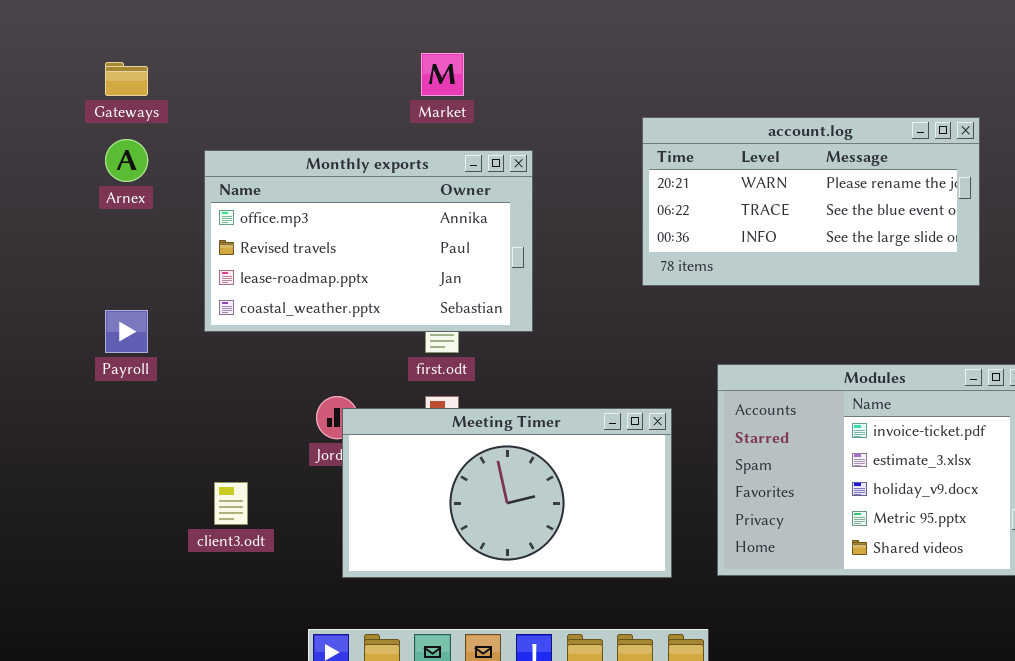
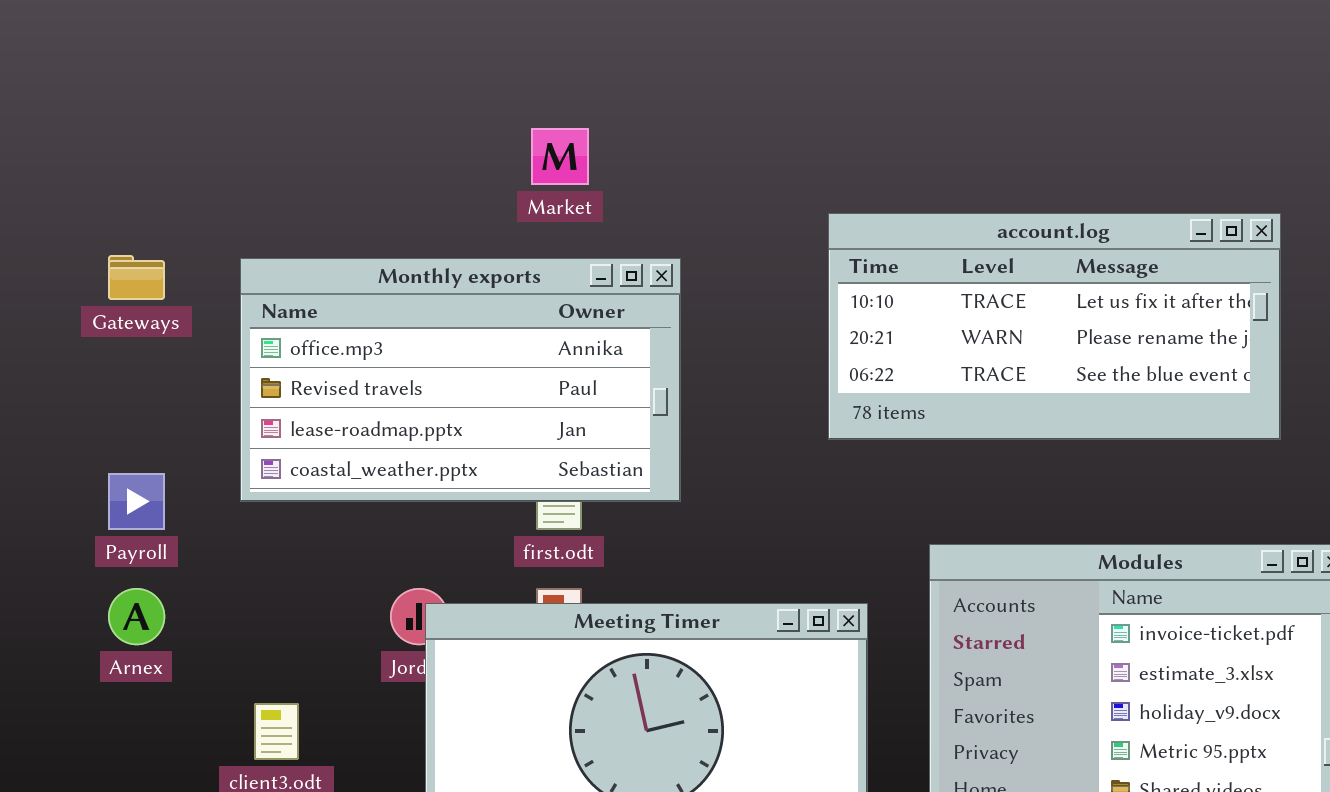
Gateways: [105,62,148,96] -> [108,255,165,300], moved
account.log: [642,117,980,286] -> [828,213,1281,440], scrolled up 1 row
Arnex: [105,139,148,182] -> [108,588,165,645], moved

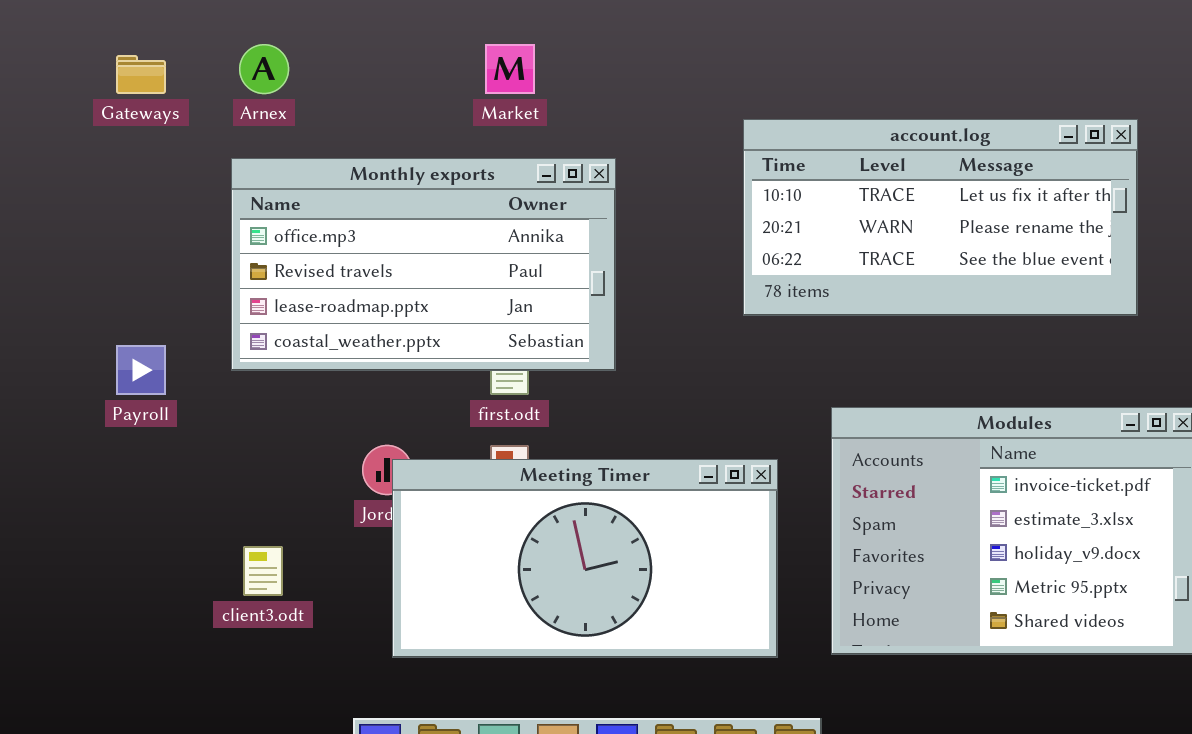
Gateways: [108,255,165,300] -> [116,55,166,94], moved
Arnex: [108,588,165,645] -> [239,44,289,94], moved

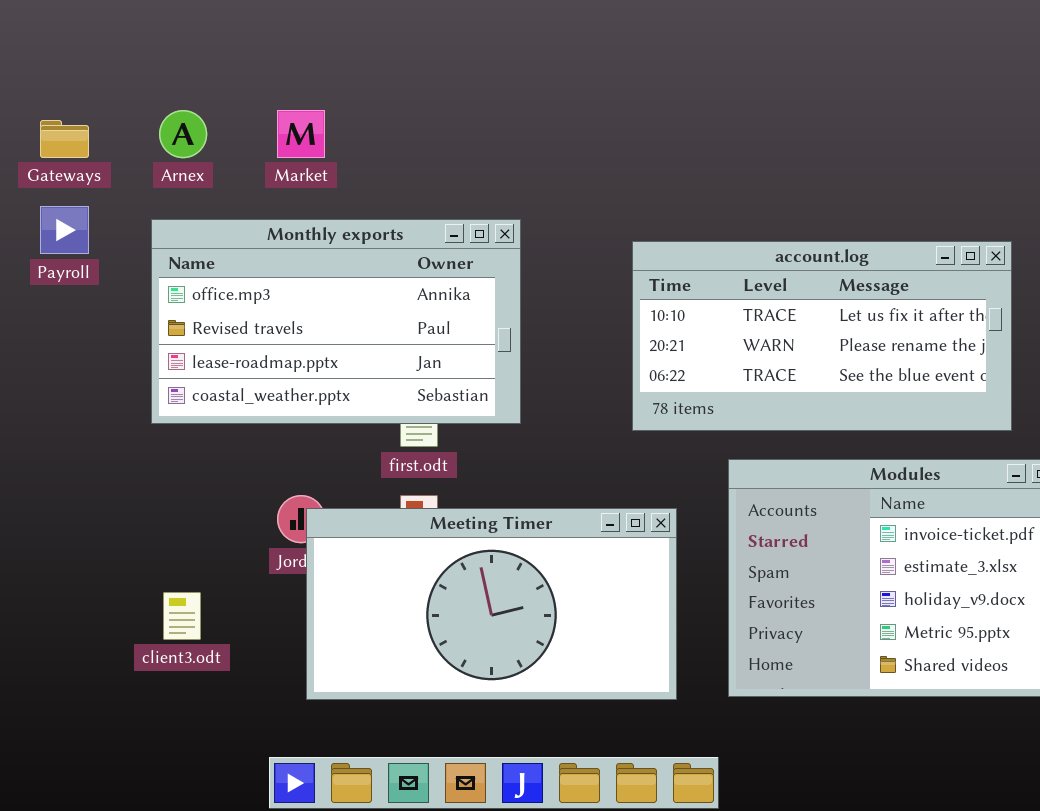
Market: [485,44,535,94] -> [277,110,325,158], moved
account.log: [743,119,1138,316] -> [632,241,1012,431], moved
Payroll: [116,345,166,395] -> [40,206,89,254], moved

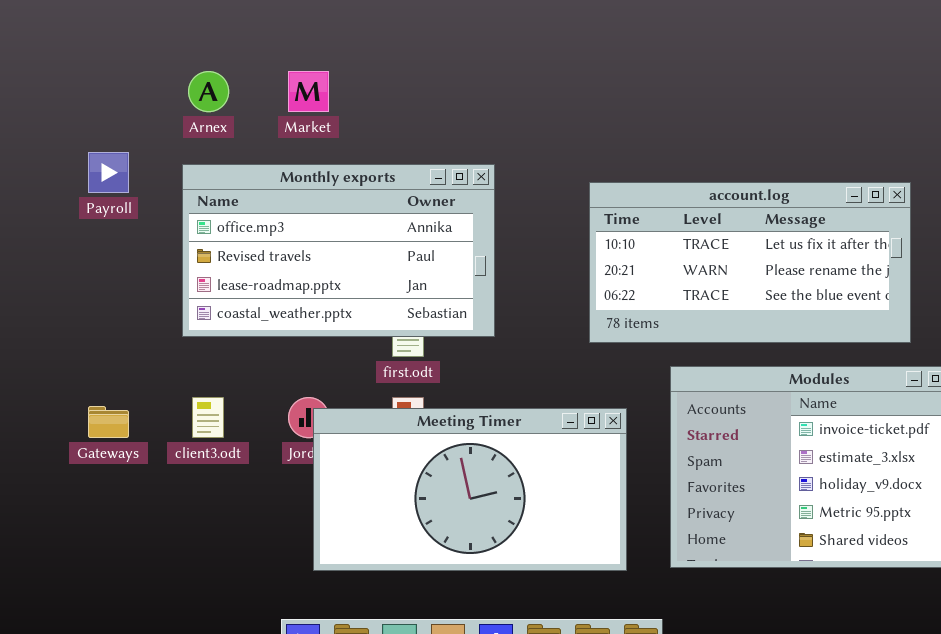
Gateways: [40,120,89,158] -> [88,406,129,438], moved
client3.odt: [163,592,201,640] -> [192,397,224,438], moved

